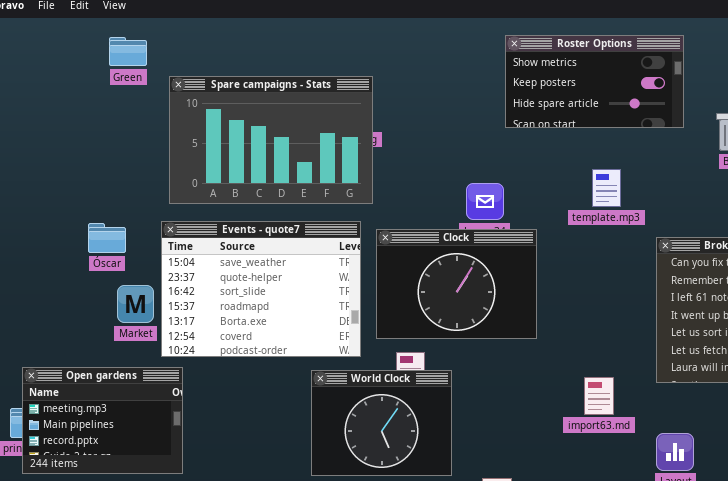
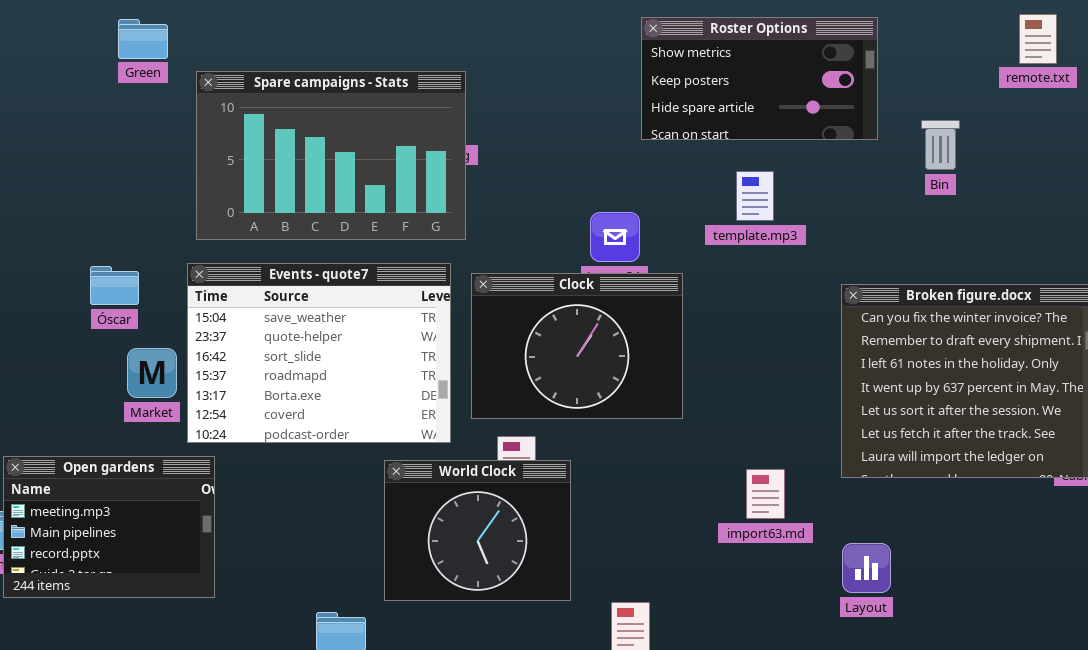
template.mp3: [592,169,621,207] -> [736,171,774,221], moved

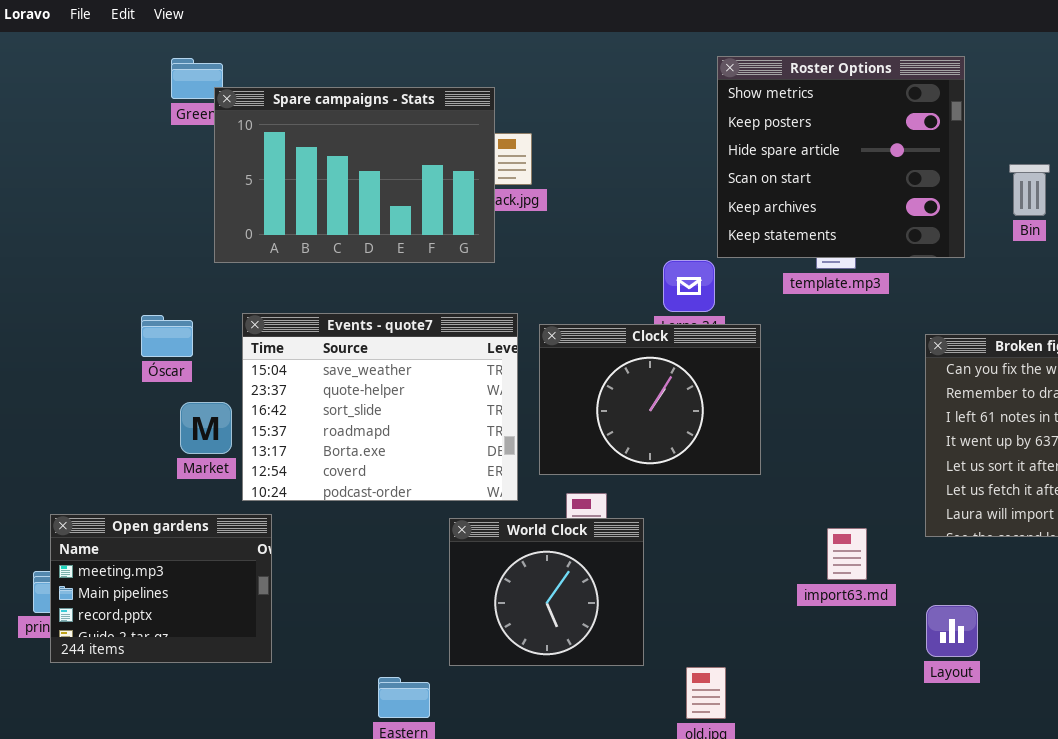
Roster Options: [641,17,878,140] -> [717,56,965,258], resized
Spare campaigns - Stats: [196,71,466,240] -> [214,87,495,263], moved

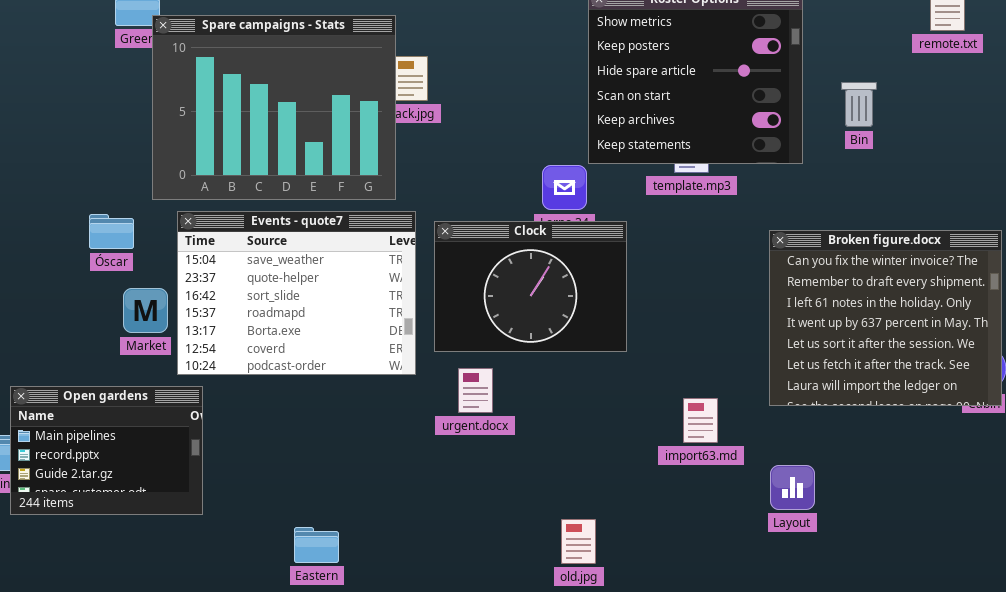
Spare campaigns - Stats: [214,87,495,263] -> [152,15,396,200], resized
Open gardens: [50,514,272,663] -> [10,386,203,515], scrolled down 1 row
World Clock: [449,518,644,666] -> none, closed

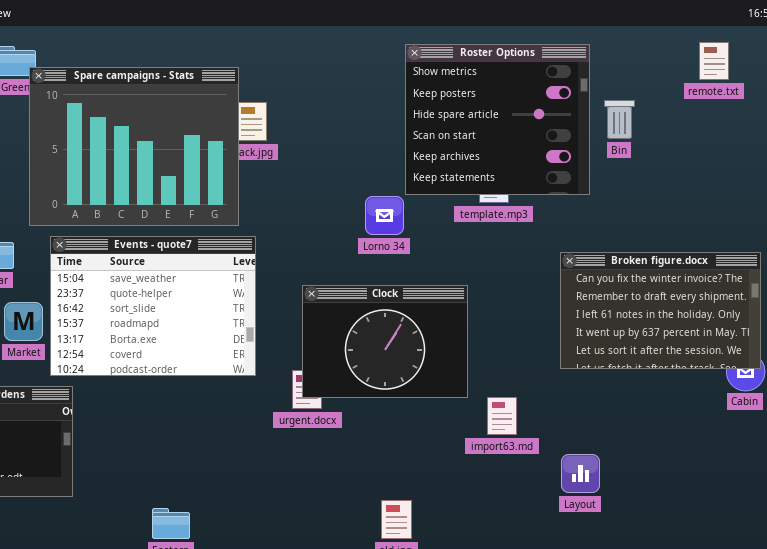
Bin: [841,82,877,127] -> [604,100,635,139], moved
Clock: [434,221,627,352] -> [302,285,468,398], moved
Broken figure.docx: [769,230,1002,406] -> [560,252,761,369], resized

